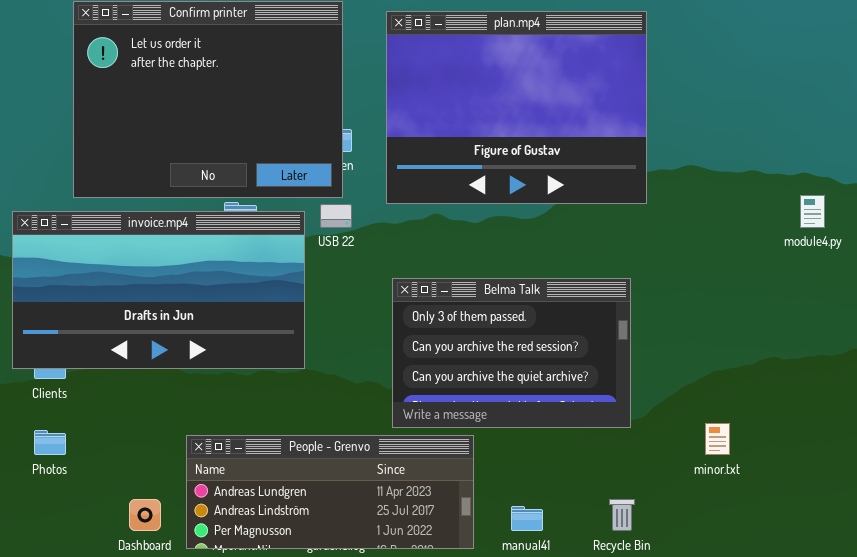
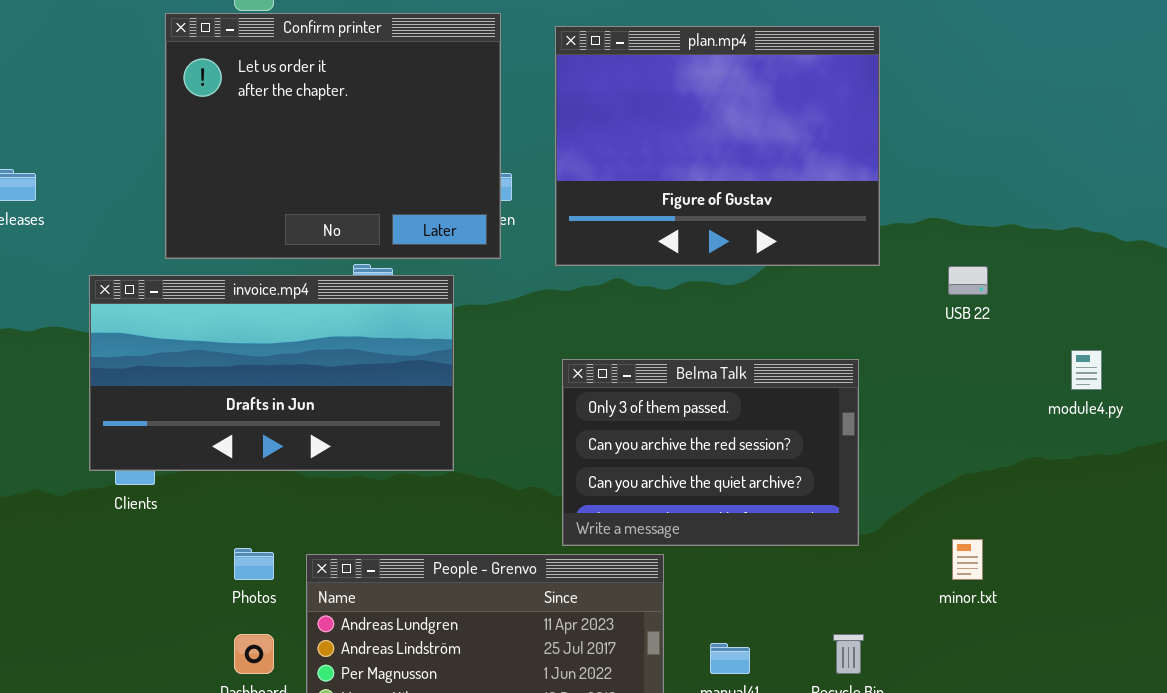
module4.py: [800,195,825,228] -> [1071,350,1102,390], moved
USB 22: [320,204,352,228] -> [948,266,988,295], moved
Photos: [34,430,66,455] -> [234,548,274,580], moved

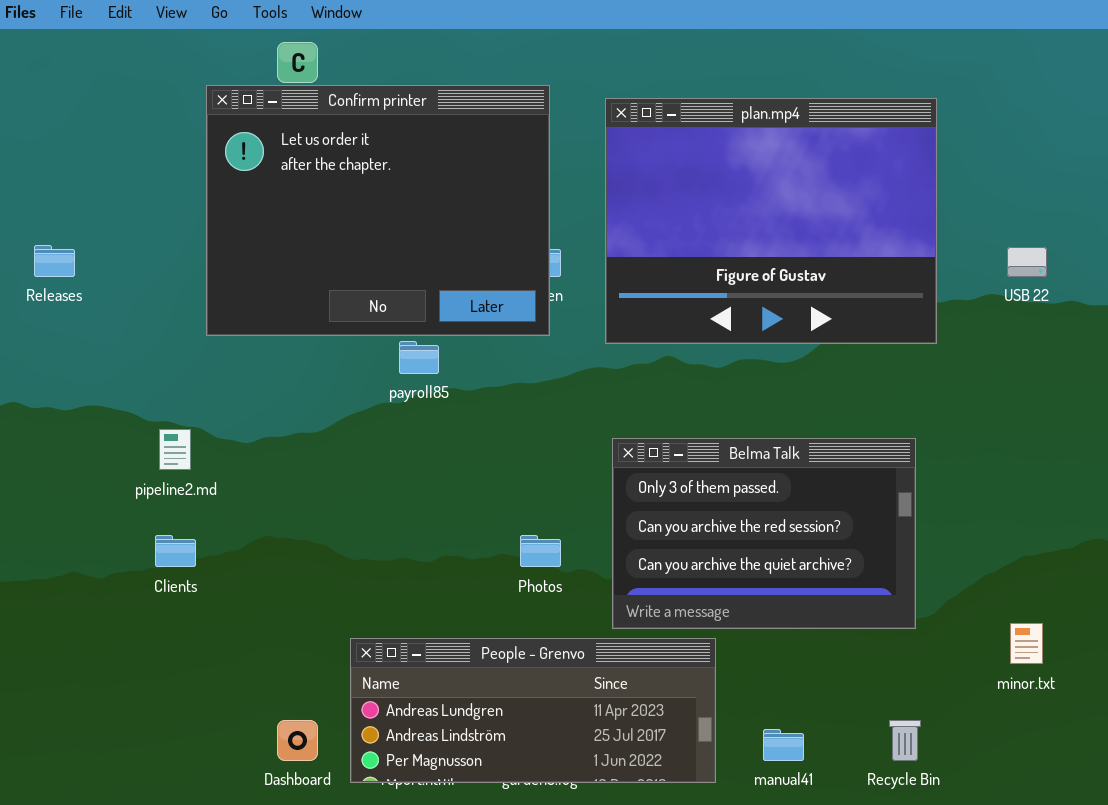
USB 22: [948,266,988,295] -> [1007,247,1047,277], moved
invoice.mp4: [89,275,454,471] -> none, closed
Photos: [234,548,274,580] -> [520,535,561,567], moved

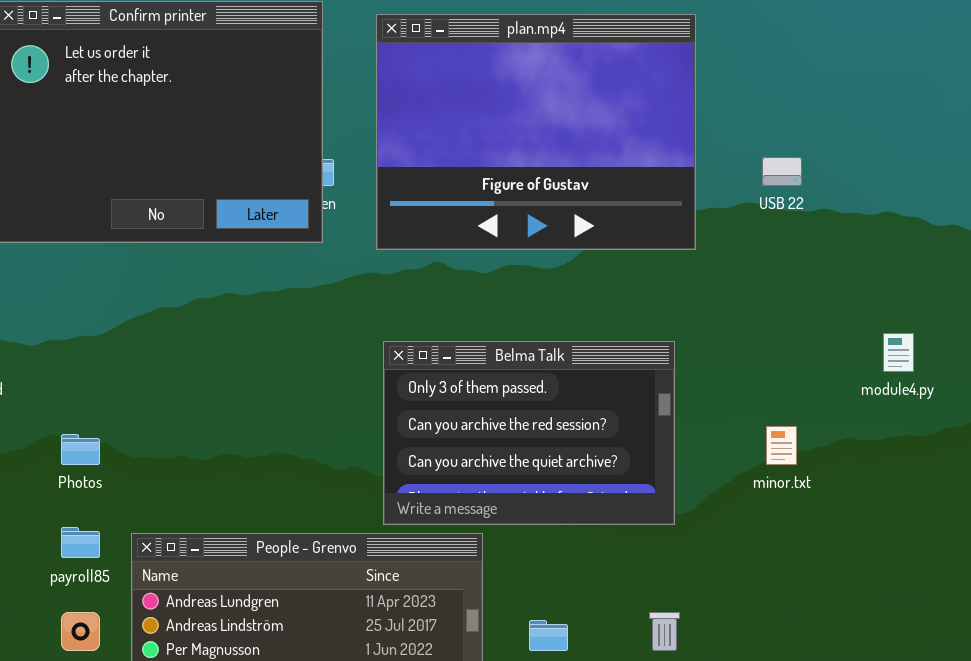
payroll85: [399,341,439,374] -> [61,527,100,558], moved
Photos: [520,535,561,567] -> [61,434,100,465], moved
minor.txt: [1010,623,1043,664] -> [766,426,797,465], moved

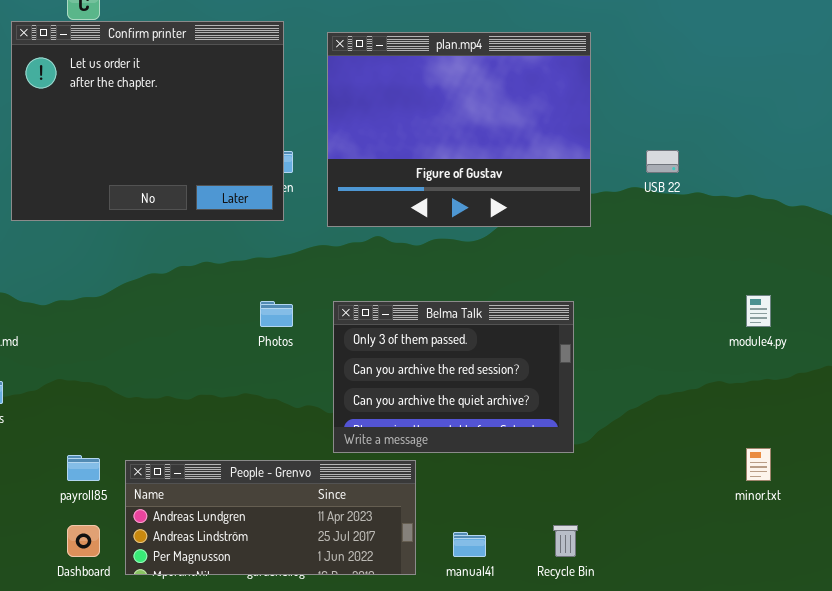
minor.txt: [766,426,797,465] -> [746,448,771,481], moved
Photos: [61,434,100,465] -> [260,301,293,327], moved

